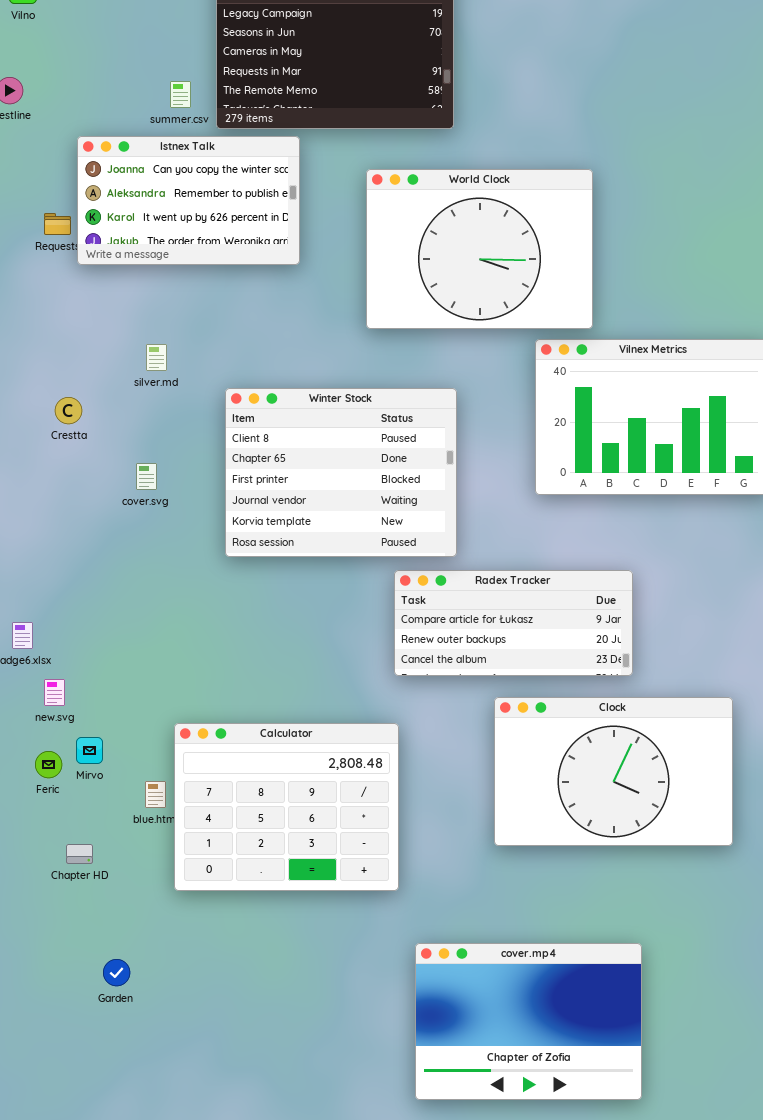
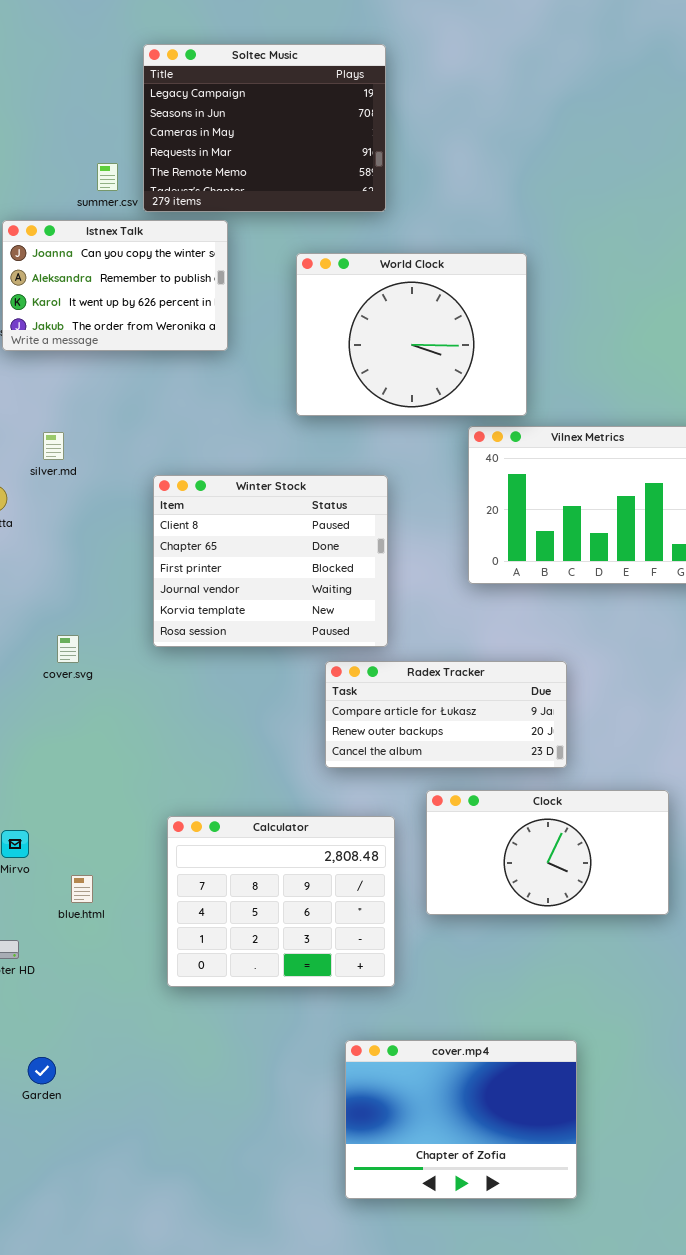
silver.md: [146,344,167,371] -> [43,432,64,460], moved
cover.svg: [136,463,157,490] -> [57,635,79,663], moved
Clock: [494,697,733,846] -> [426,790,669,915], resized
Calculator: [174,723,399,891] -> [167,816,395,987], moved

